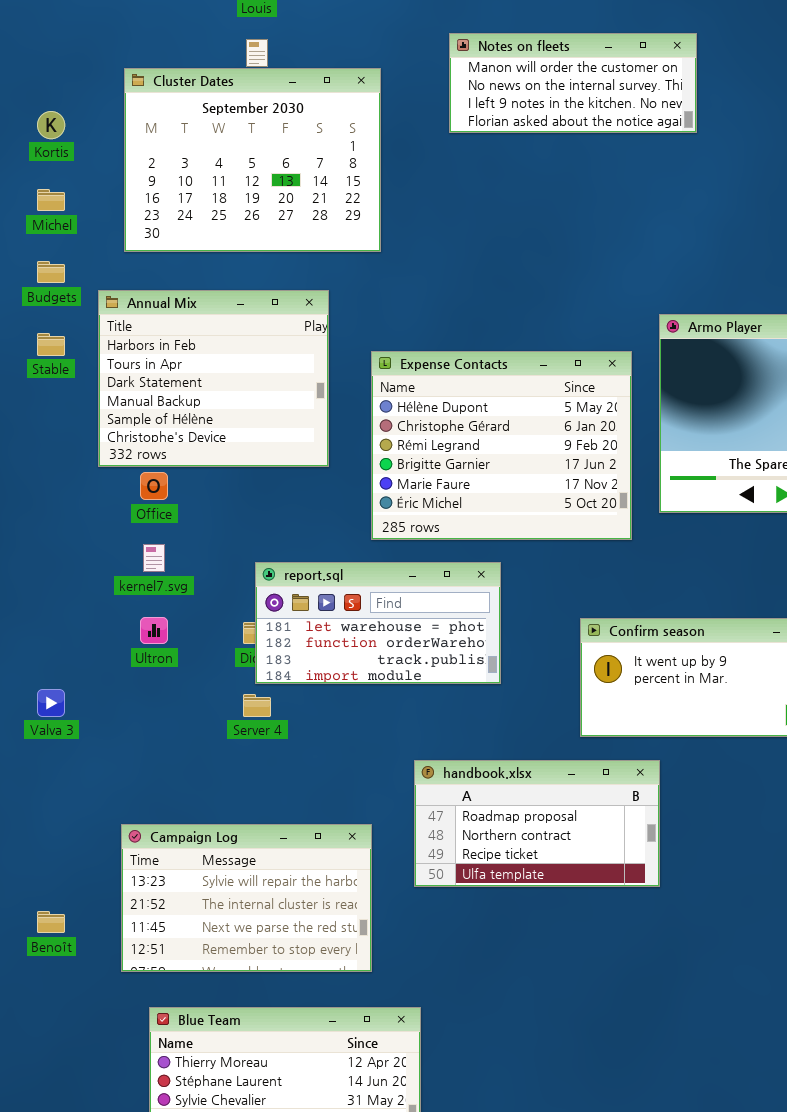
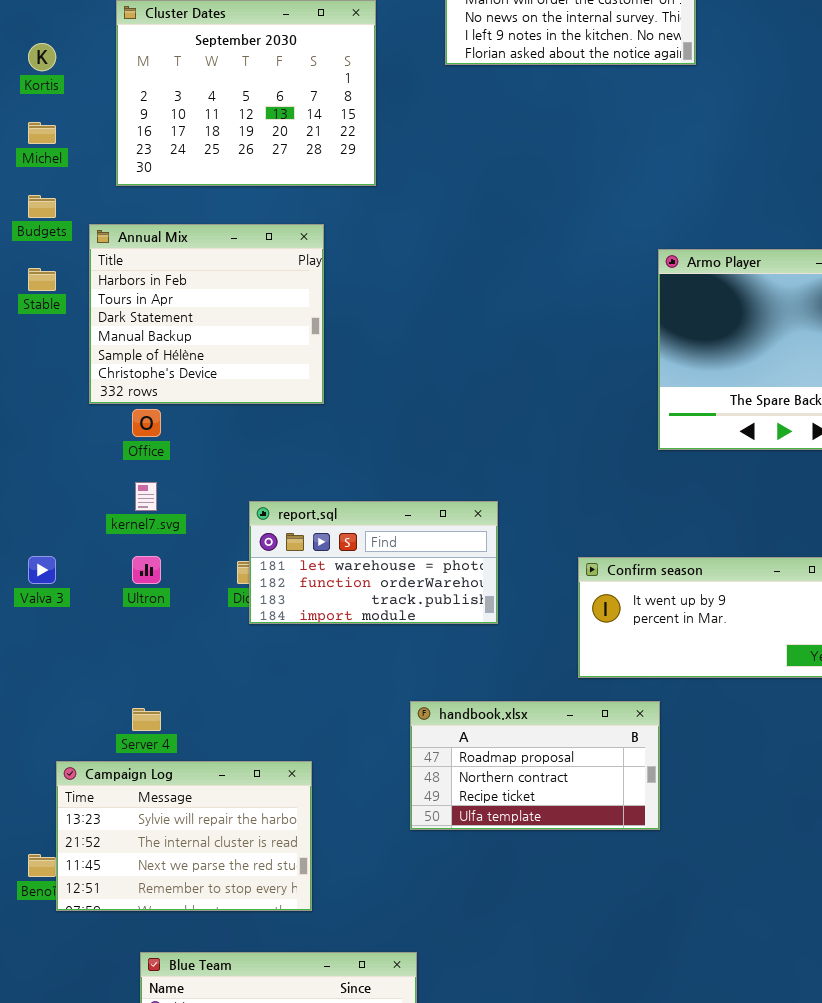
Expense Contacts: [371,351,632,540] -> none, closed
Valva 3: [37,689,65,717] -> [28,556,56,584], moved
Server 4: [243,694,271,717] -> [132,708,161,731], moved
Campaign Log: [121,824,372,972] -> [56,761,312,911], moved

